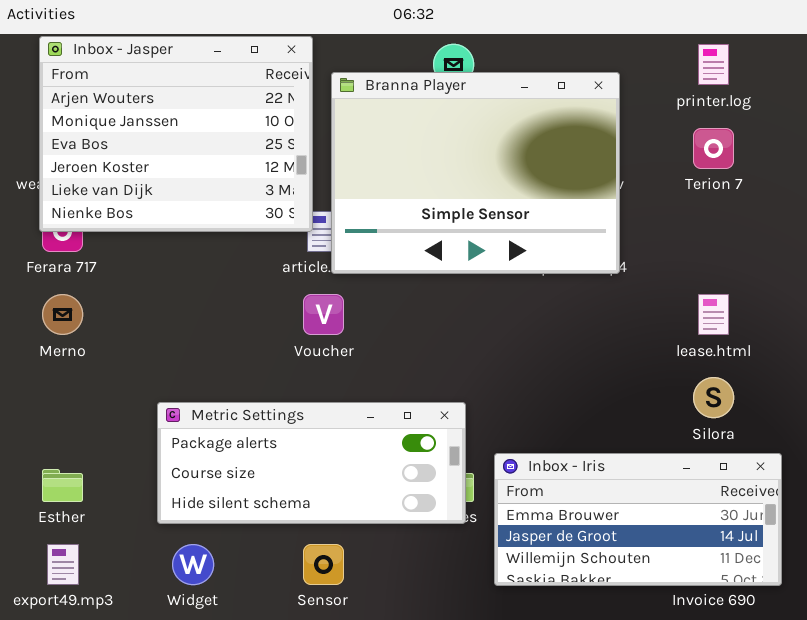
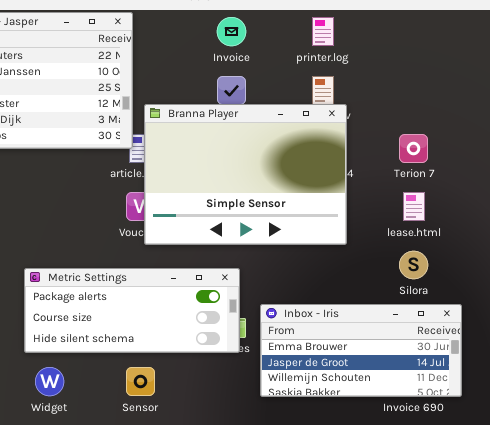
printer.log: [698,44,729,85] -> [312,17,334,46], moved
Branna Player: [331,72,620,274] -> [144,104,347,245], moved
Terion 7: [693,128,734,169] -> [399,134,428,163], moved

